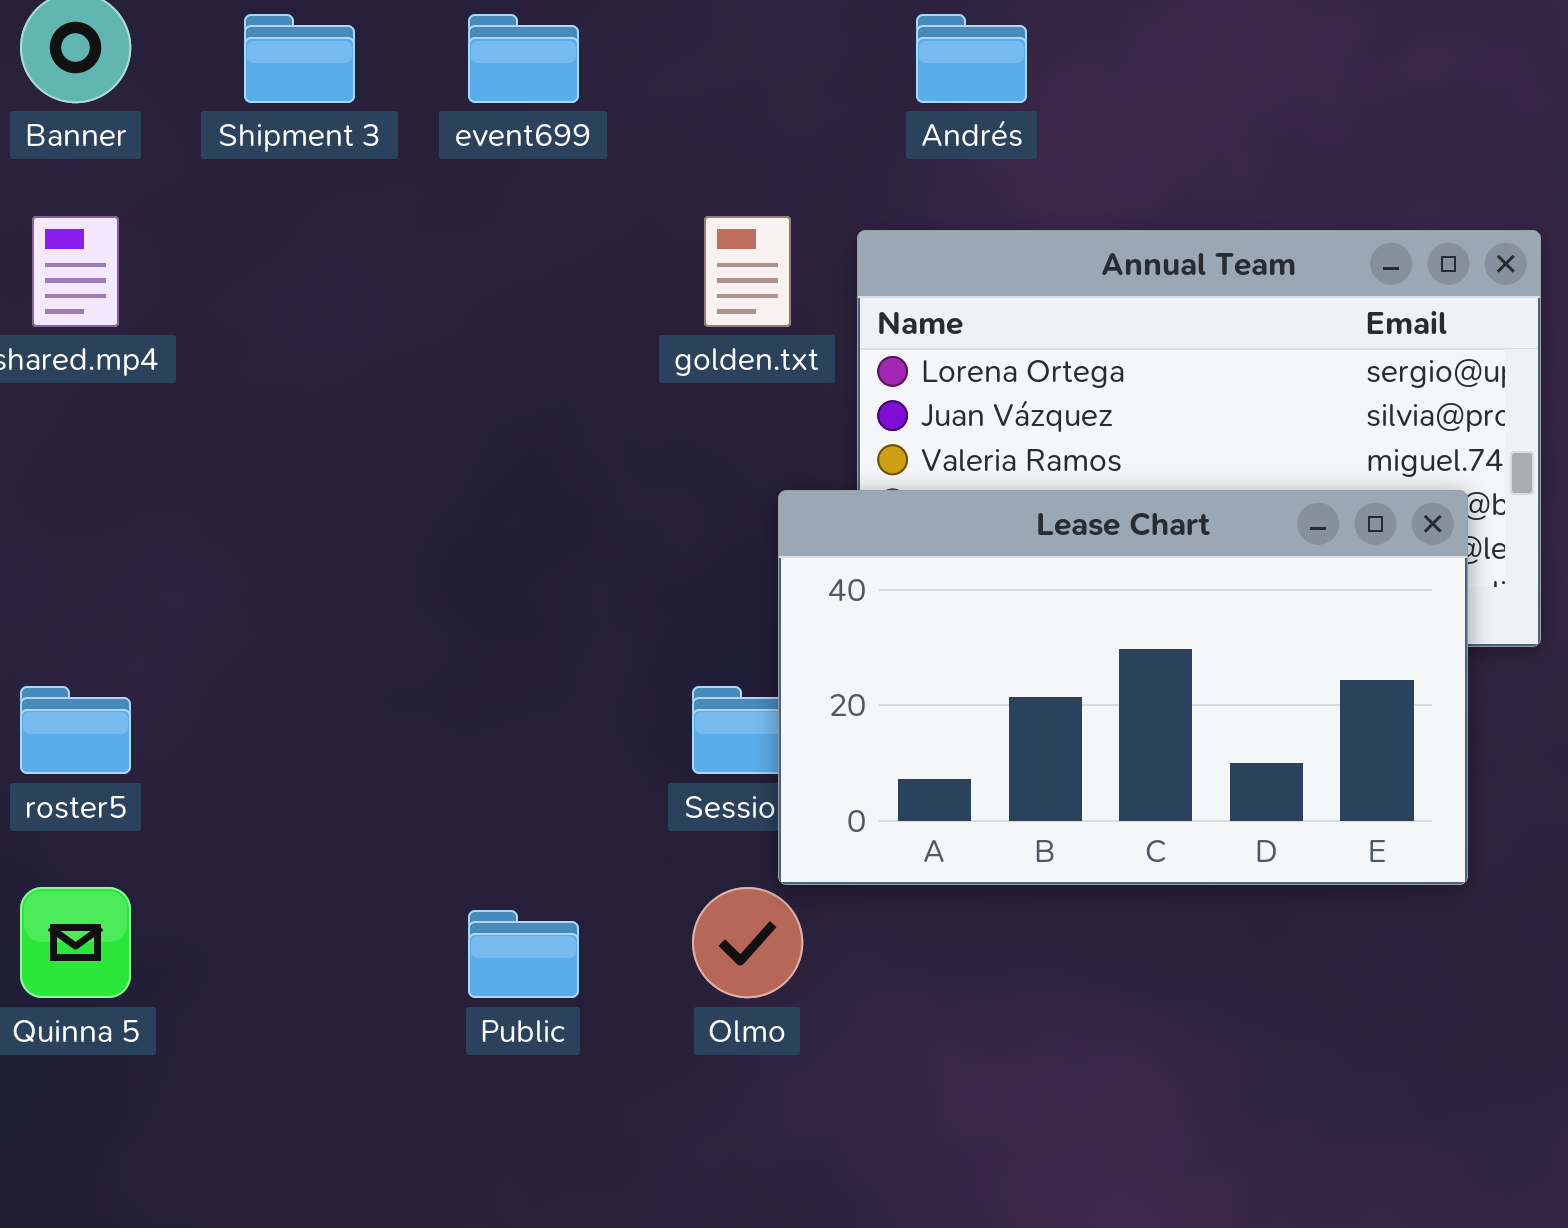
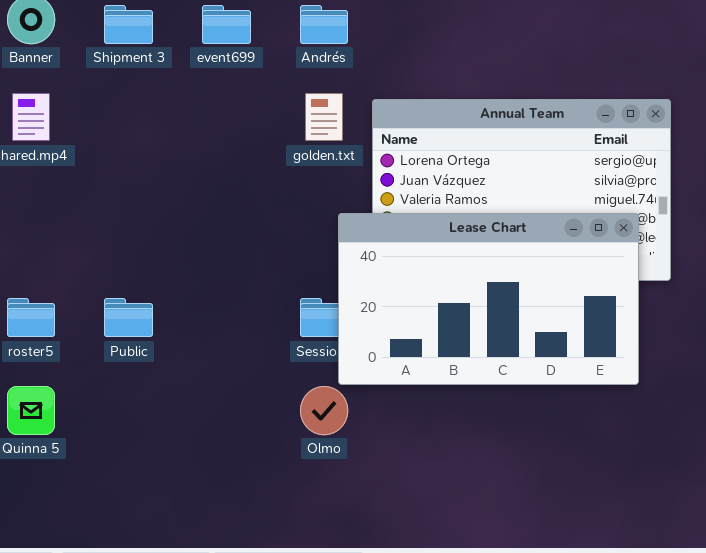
Andrés: [916,14,1027,103] -> [300,5,348,44], moved
Public: [468,910,579,998] -> [104,298,153,337], moved

